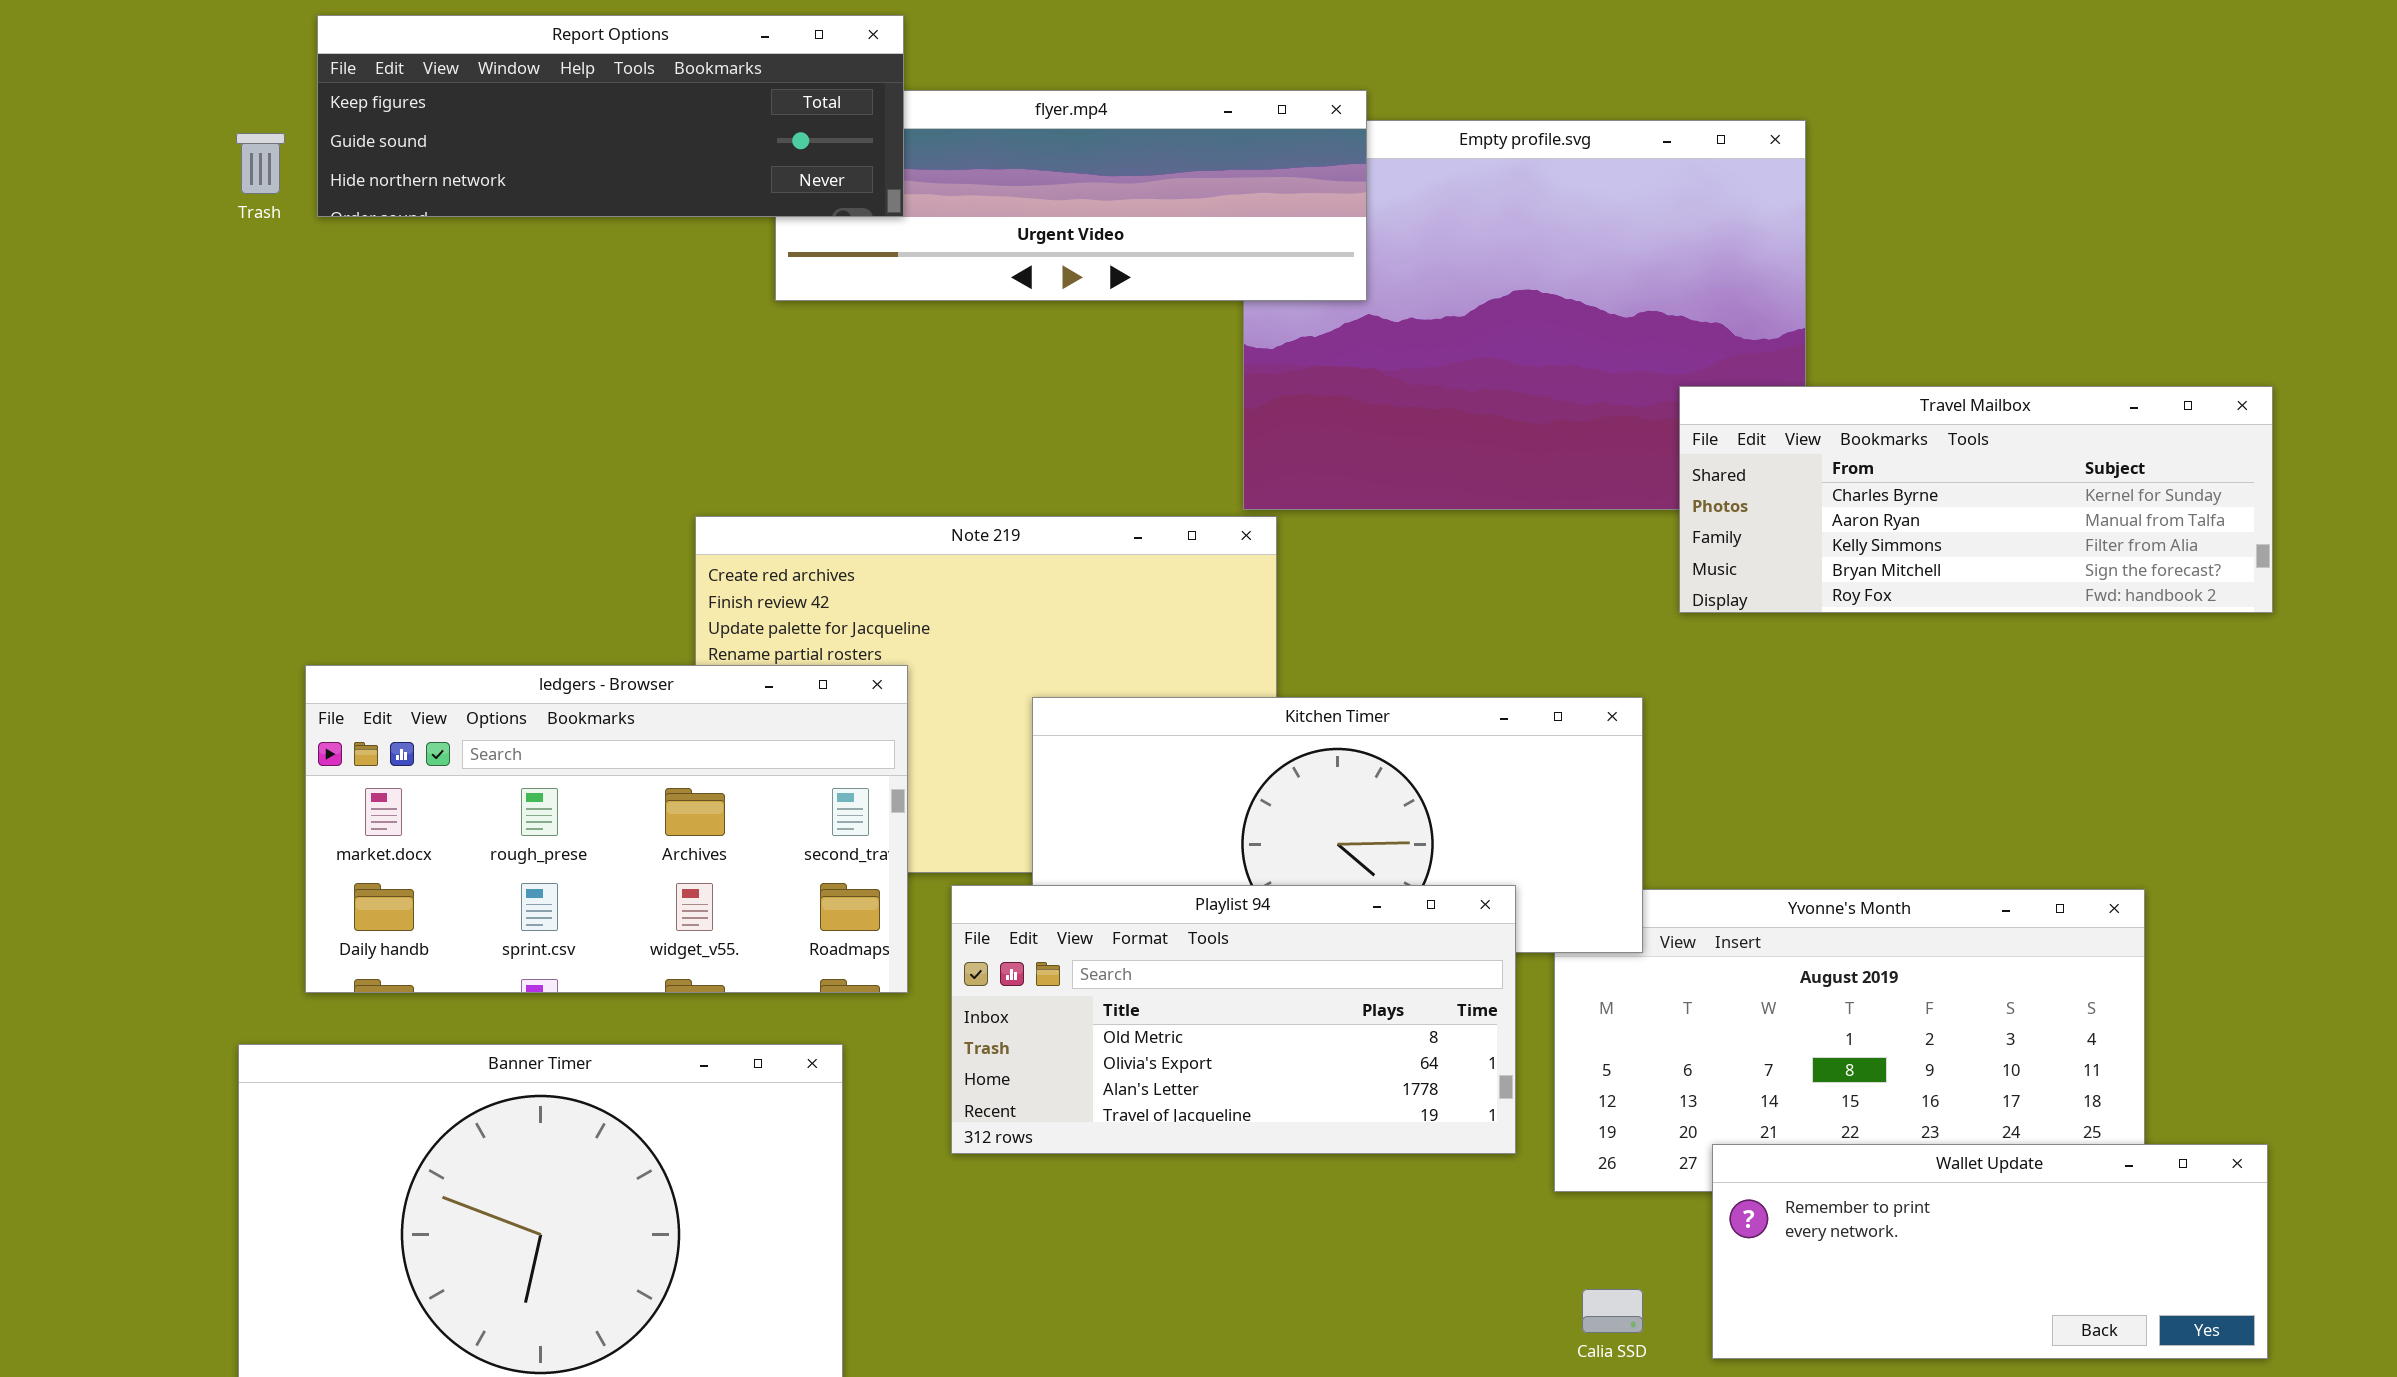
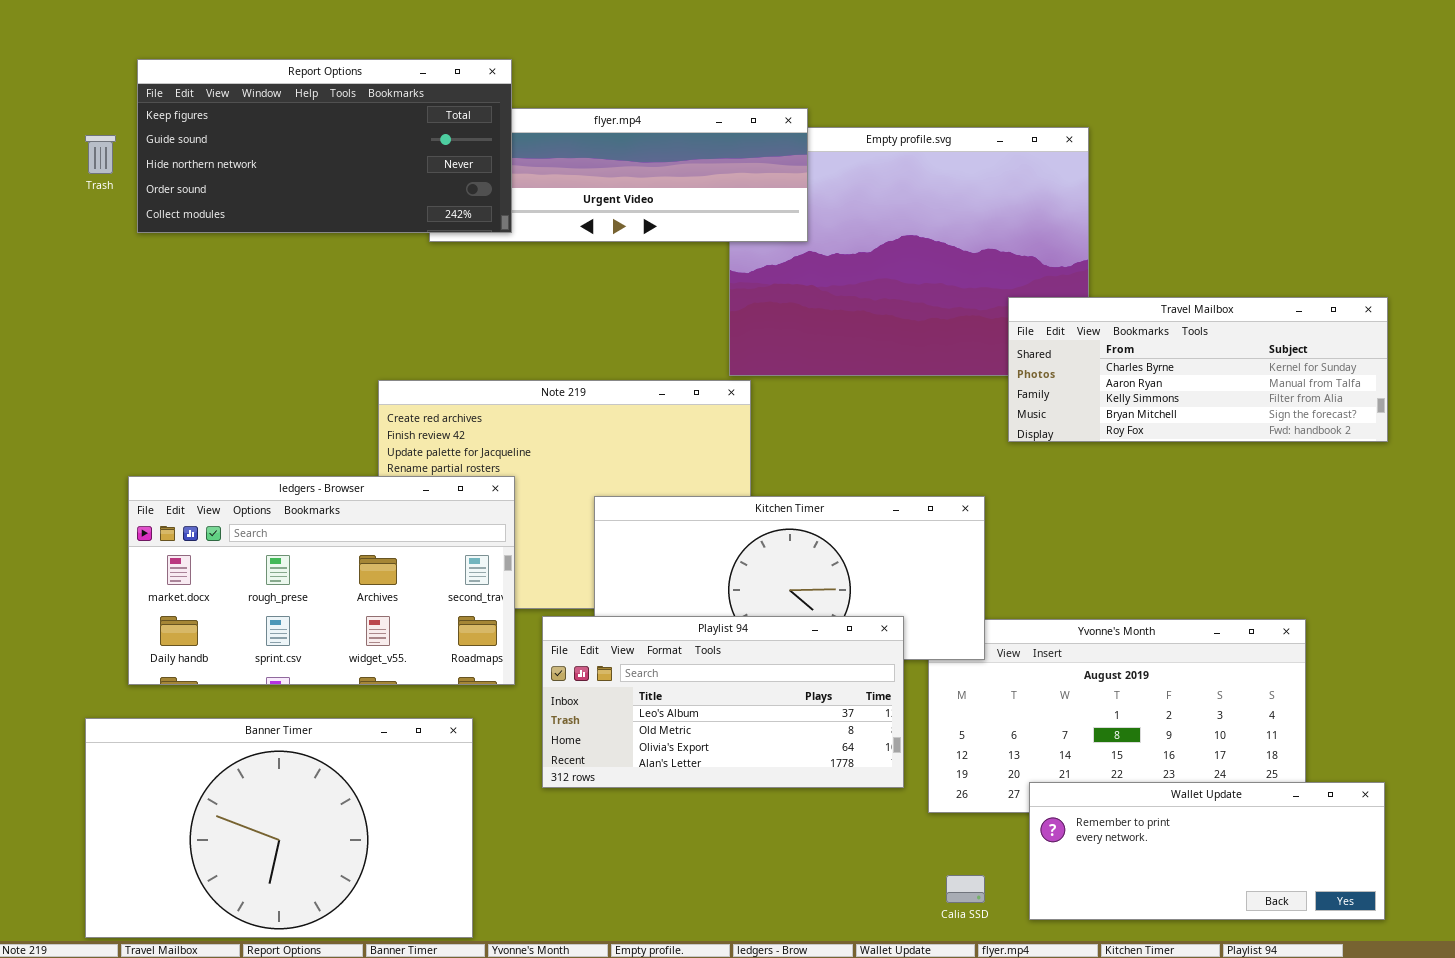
Report Options: [317,15,904,217] -> [137,59,512,233], resized
Playlist 94: [951,885,1516,1154] -> [542,616,904,788], scrolled up 1 row

